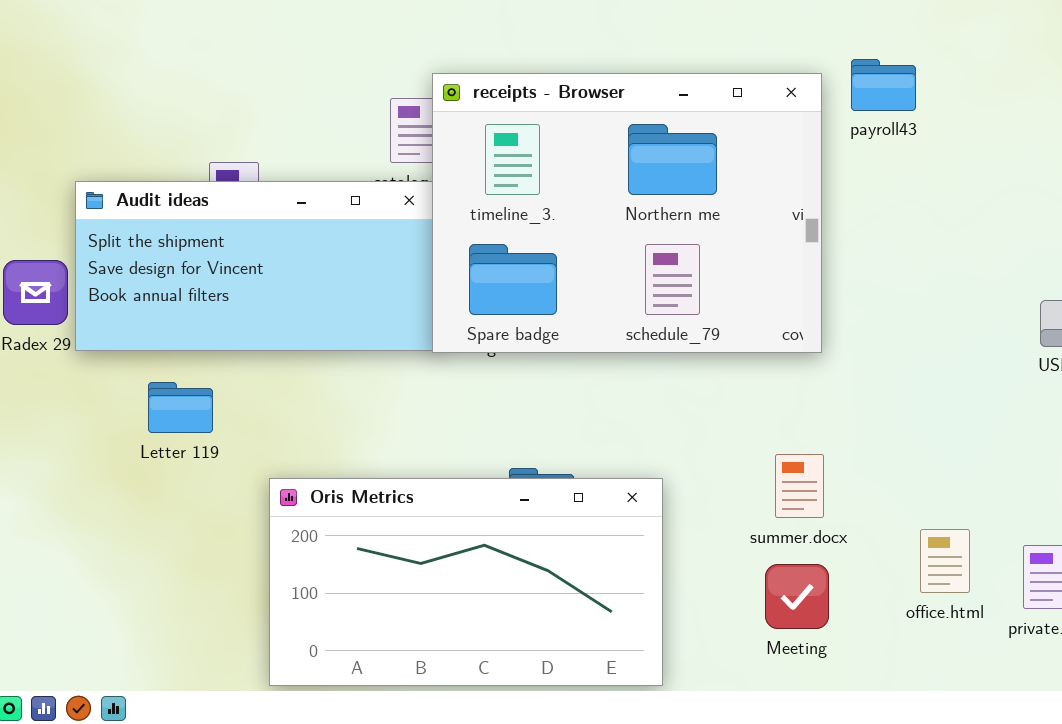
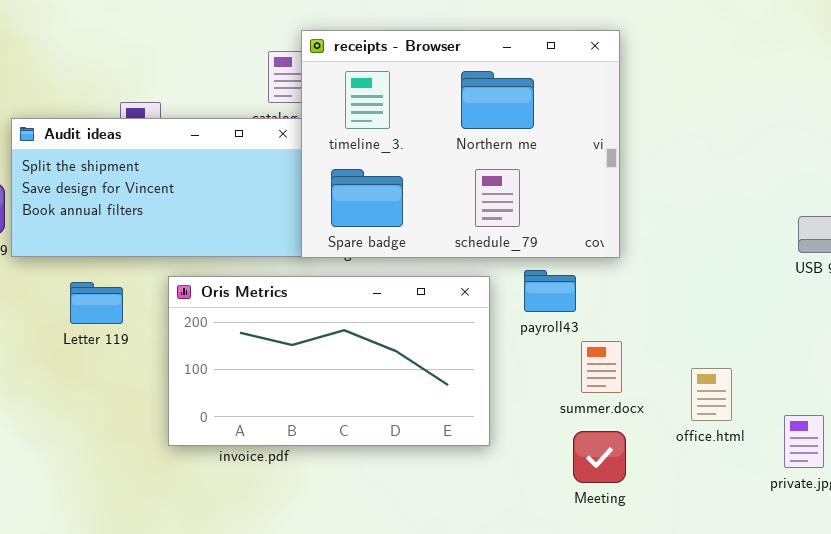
payroll43: [851,59,916,111] -> [524,270,576,312], moved
Oris Metrics: [269,478,663,686] -> [168,276,490,446], moved
office.html: [920,529,970,593] -> [691,368,732,421], moved

